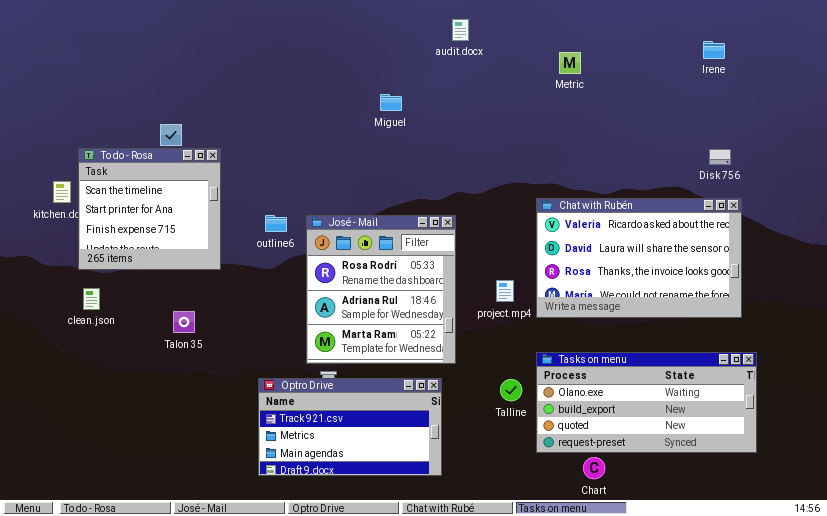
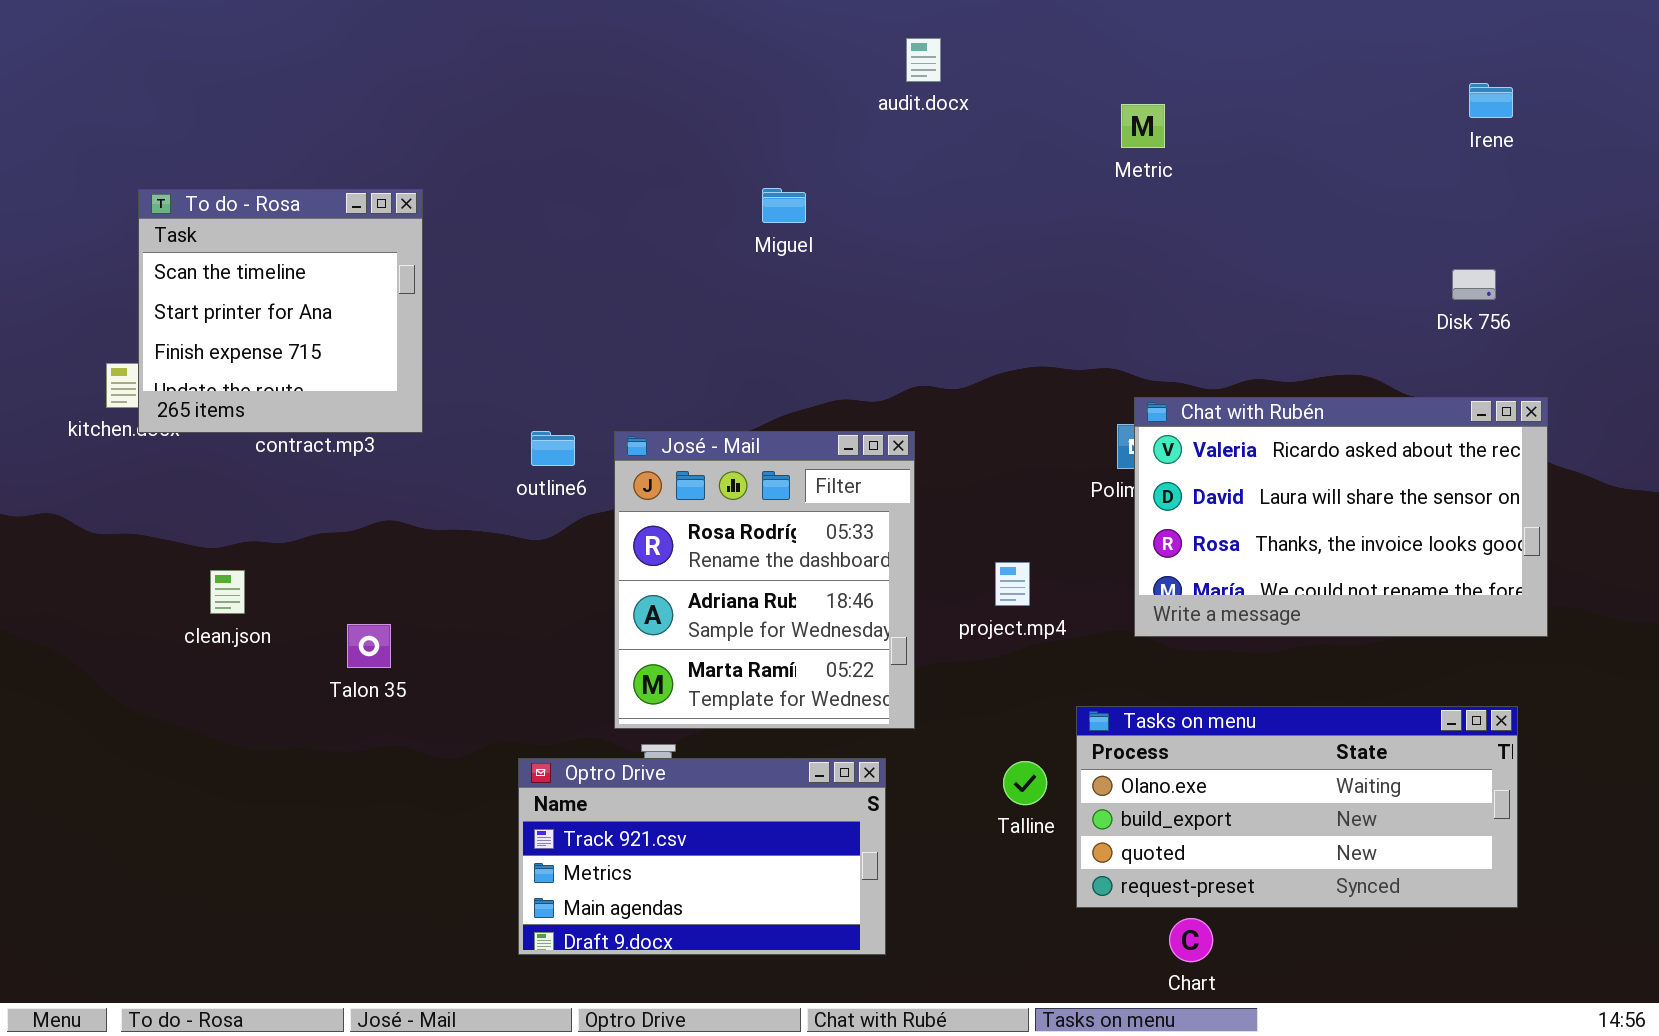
Irene: [703,41,725,59] -> [1469,83,1513,118], moved
To do - Rosa: [78,148,221,270] -> [138,189,423,433], moved
Disk 756: [709,149,731,165] -> [1452,269,1496,300], moved
Chat with Rubén: [536,198,742,318] -> [1134,397,1548,637], moved
clean.json: [83,288,100,310] -> [210,570,245,614], moved

